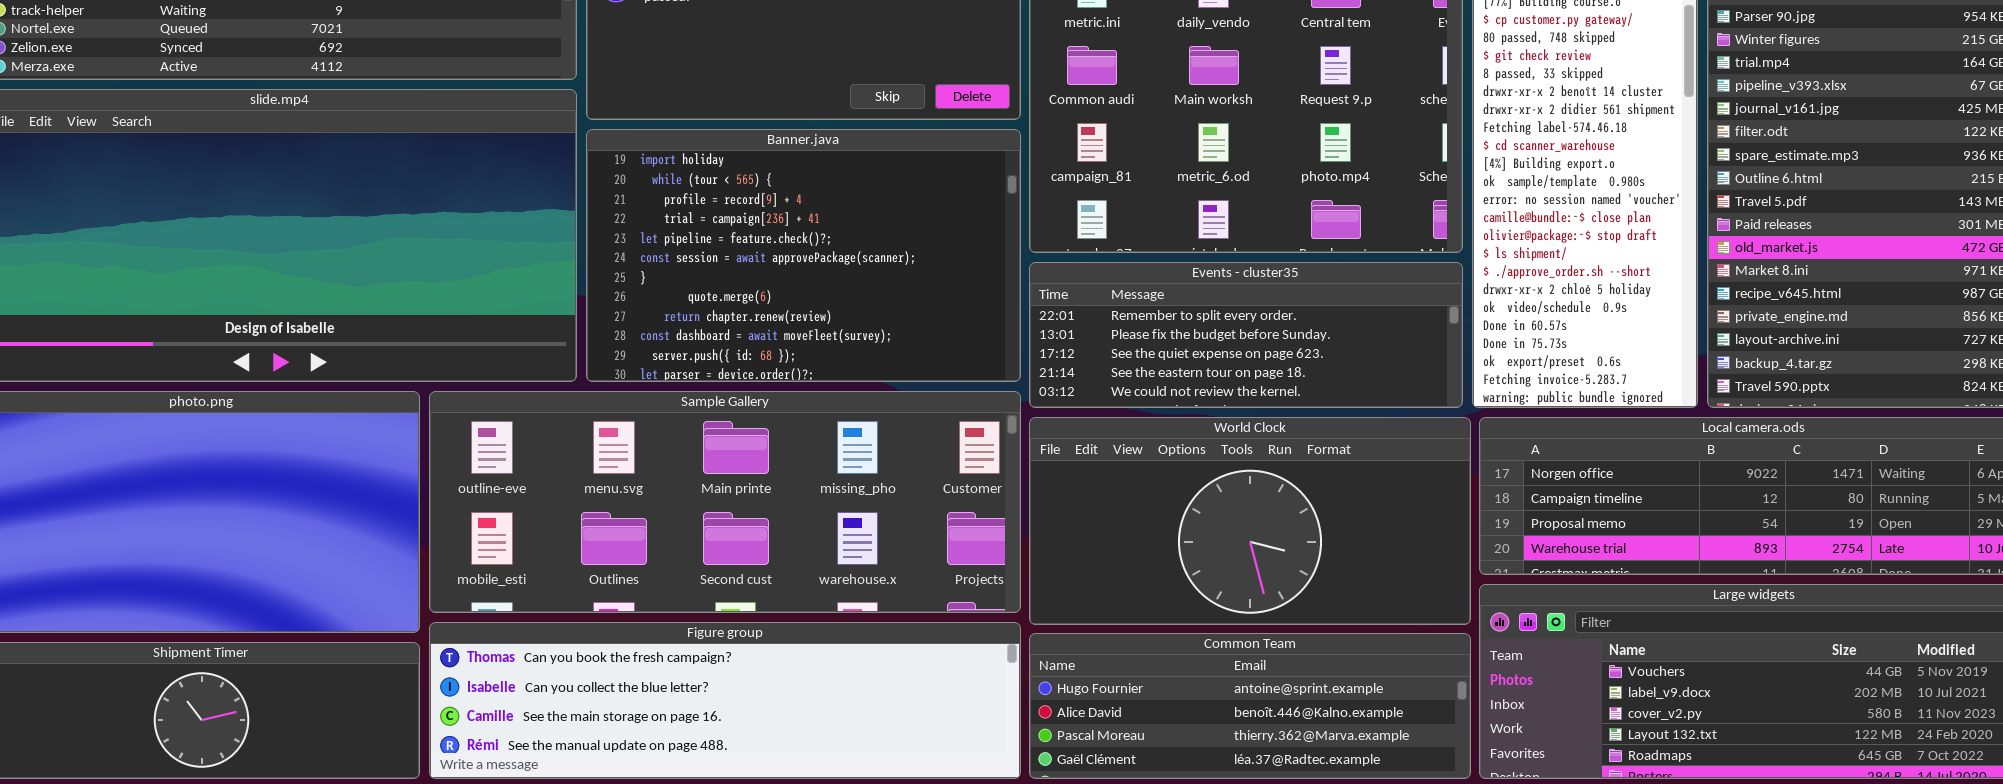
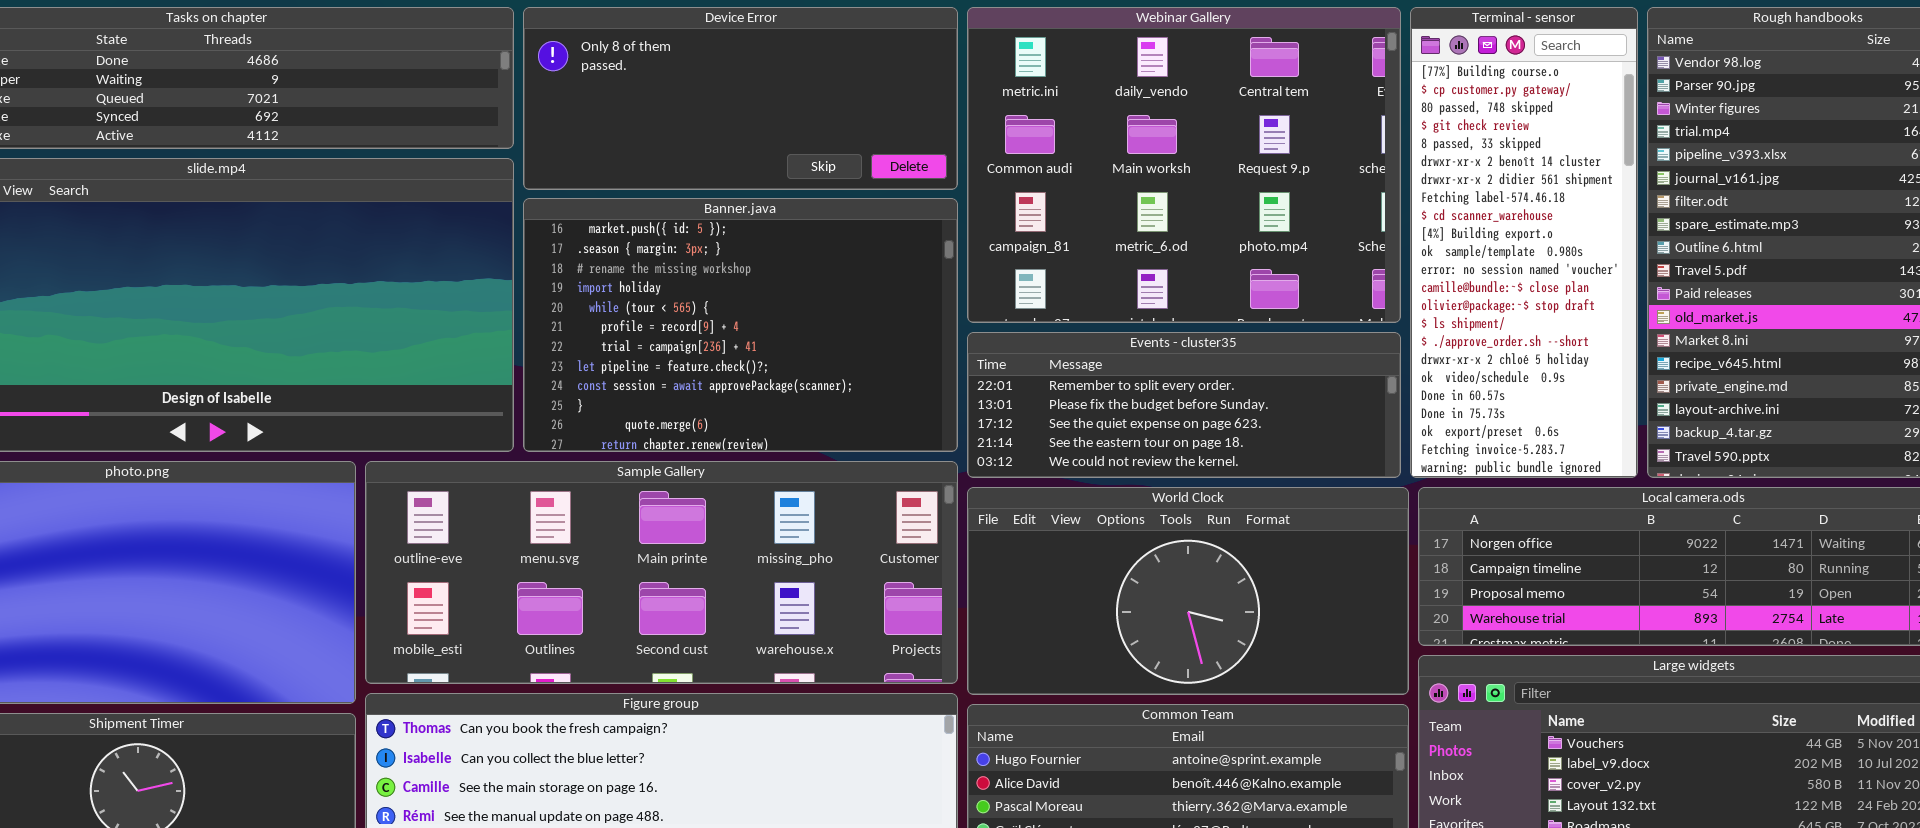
Banner.java: [586,129,1021,382] -> [523,198,958,452], scrolled up 3 rows

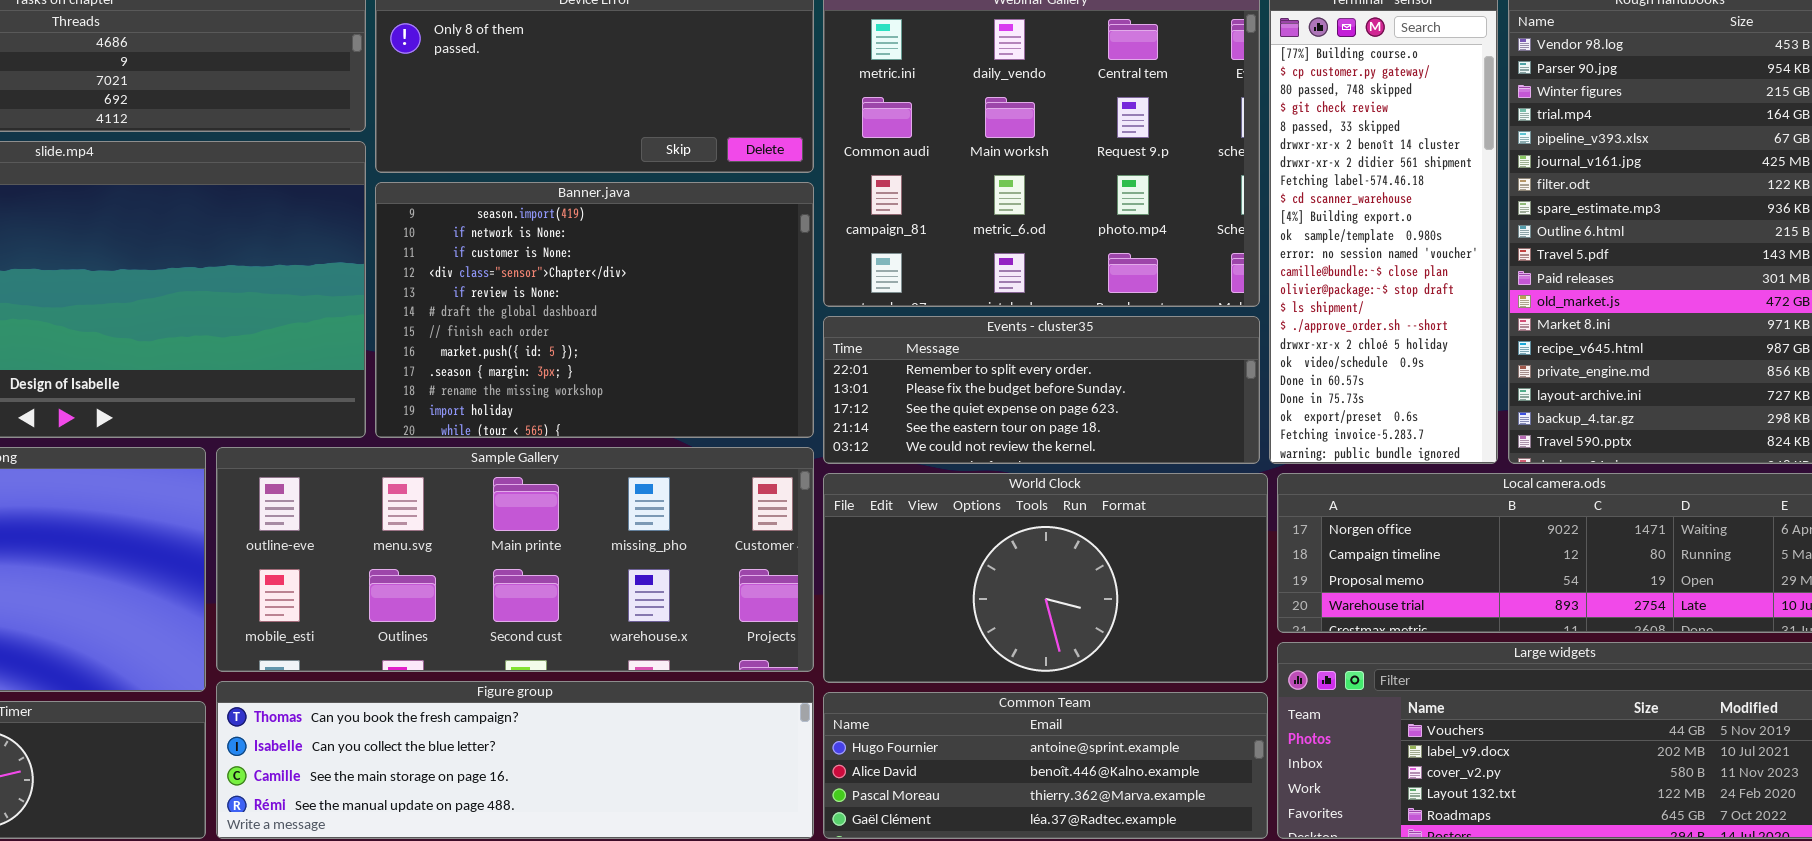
Banner.java: [523,198,958,452] -> [375,182,814,438], scrolled up 7 rows

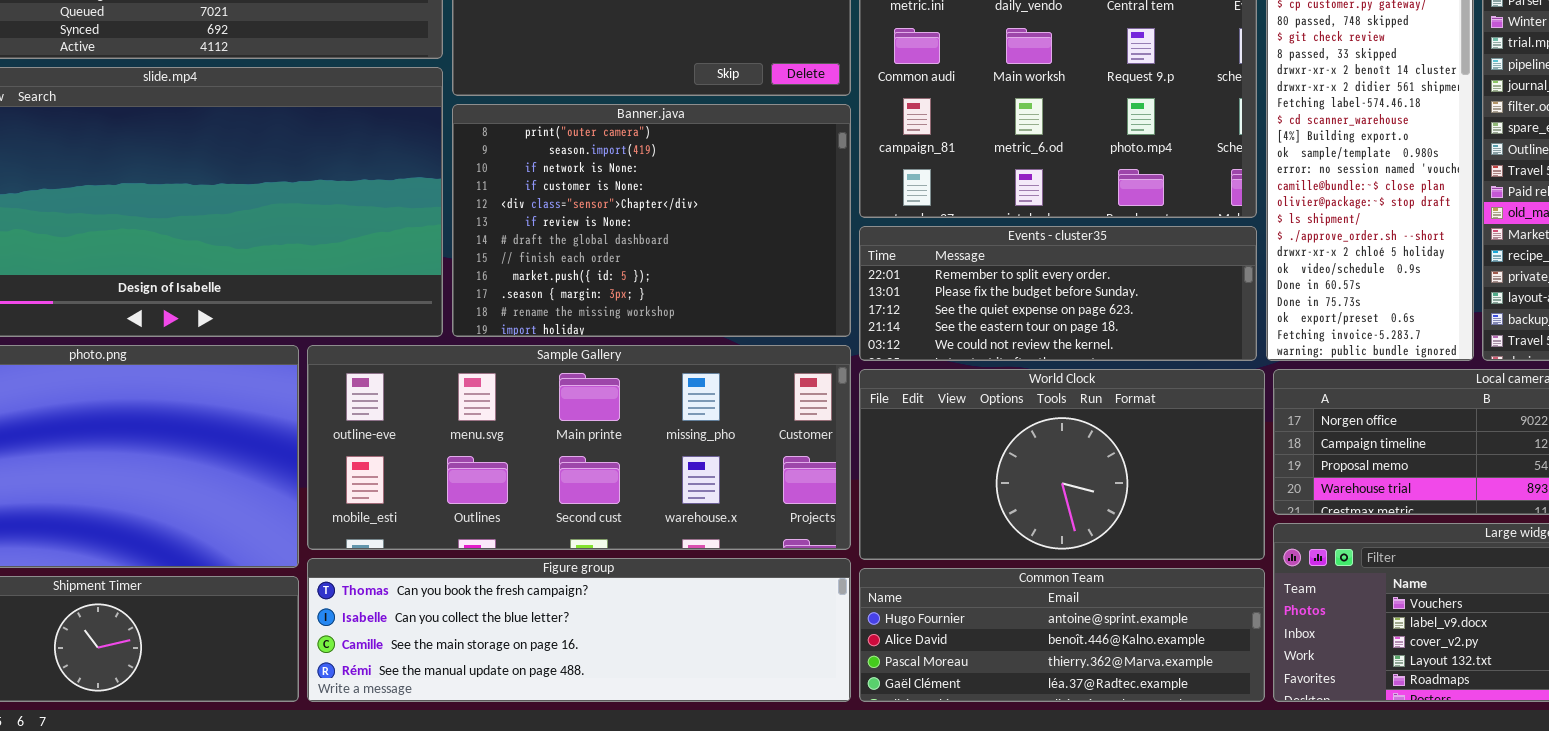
Banner.java: [375,182,814,438] -> [452,104,851,337], scrolled up 1 row

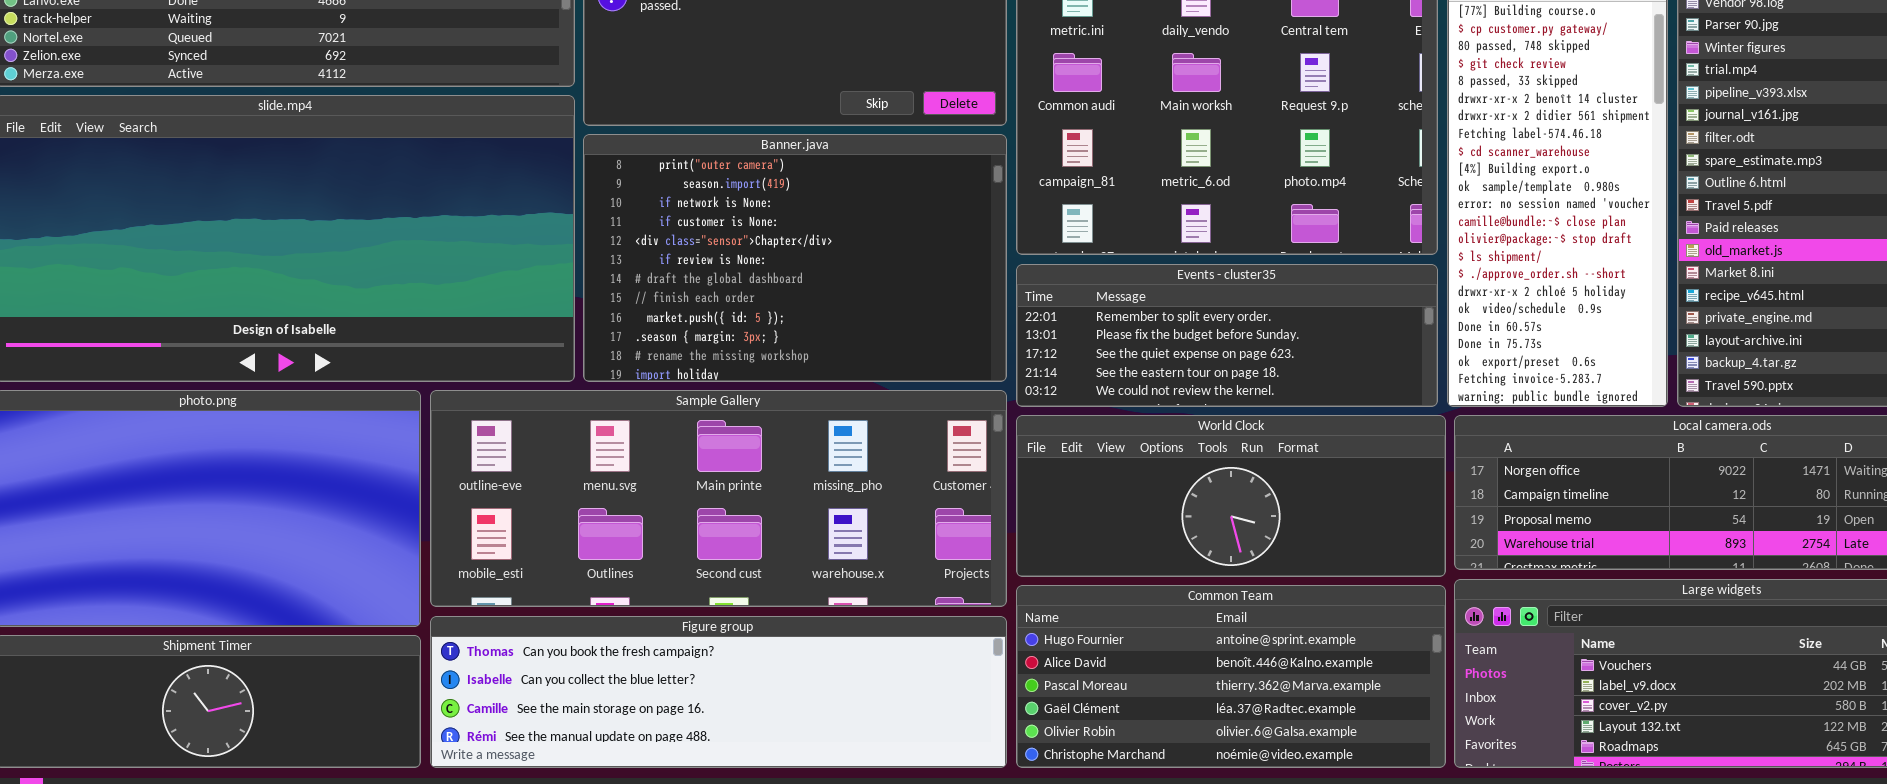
World Clock: [859,369,1265,560] -> [1016,415,1446,577], resized
Common Team: [859,568,1265,702] -> [1016,585,1446,768], resized

